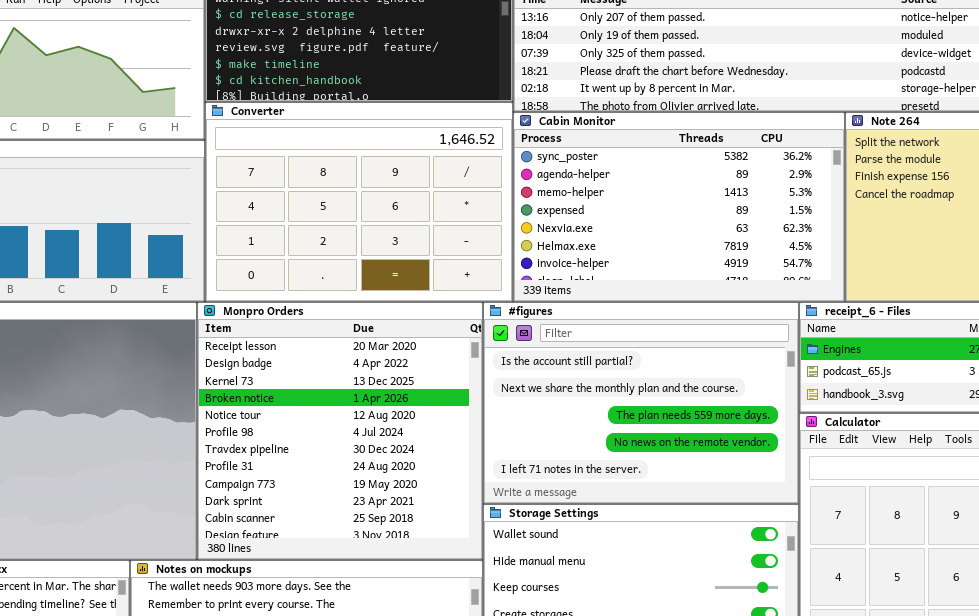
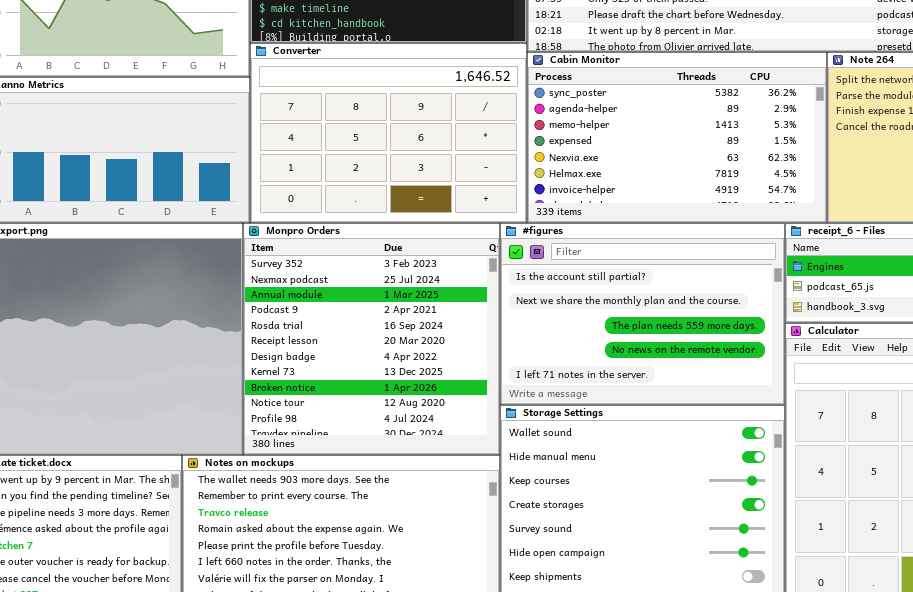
Monpro Orders: [197,302,483,560] -> [243,223,500,455], scrolled up 5 rows

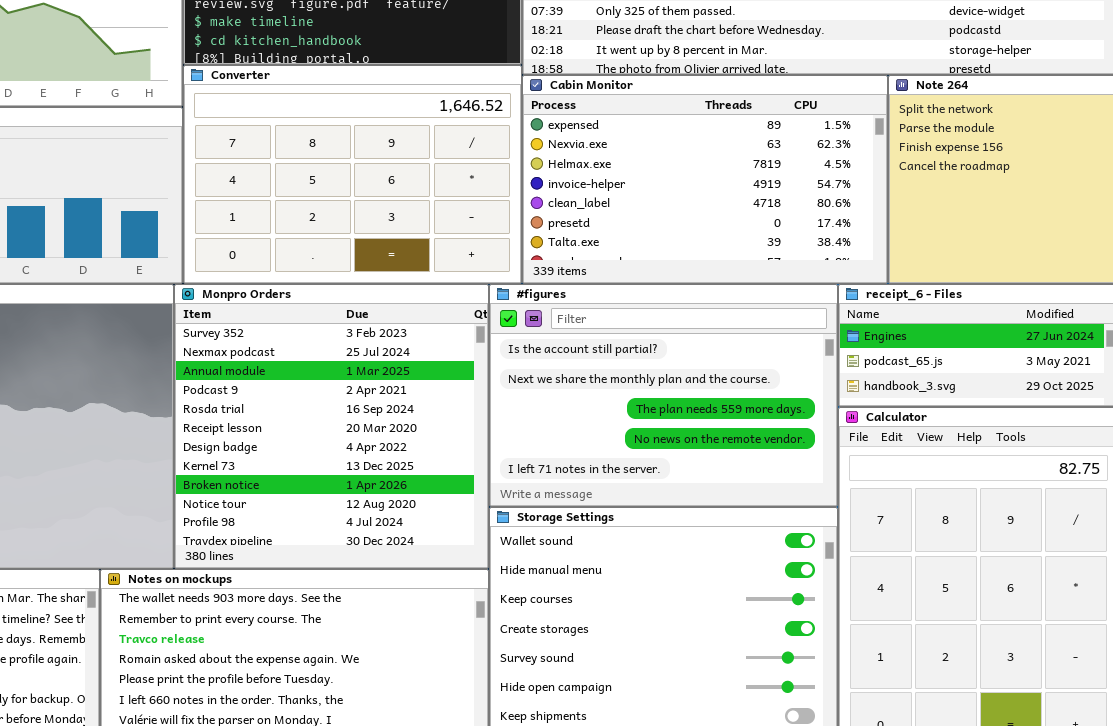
Cabin Monitor: [527,52,827,223] -> [522,75,888,284], scrolled down 3 rows

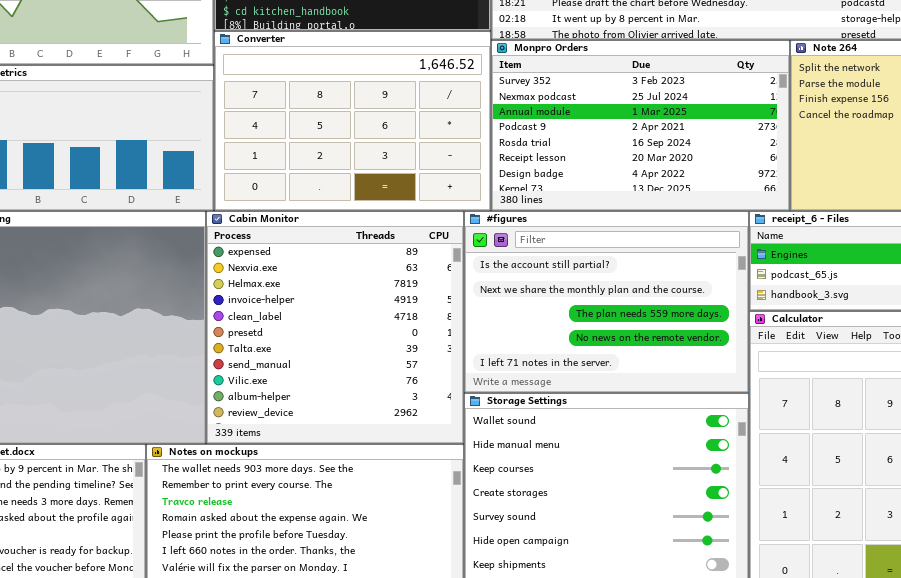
Cabin Monitor: [522,75,888,284] -> [206,211,464,444], moved, resized
Monpro Orders: [174,284,489,569] -> [491,40,790,211], moved, resized

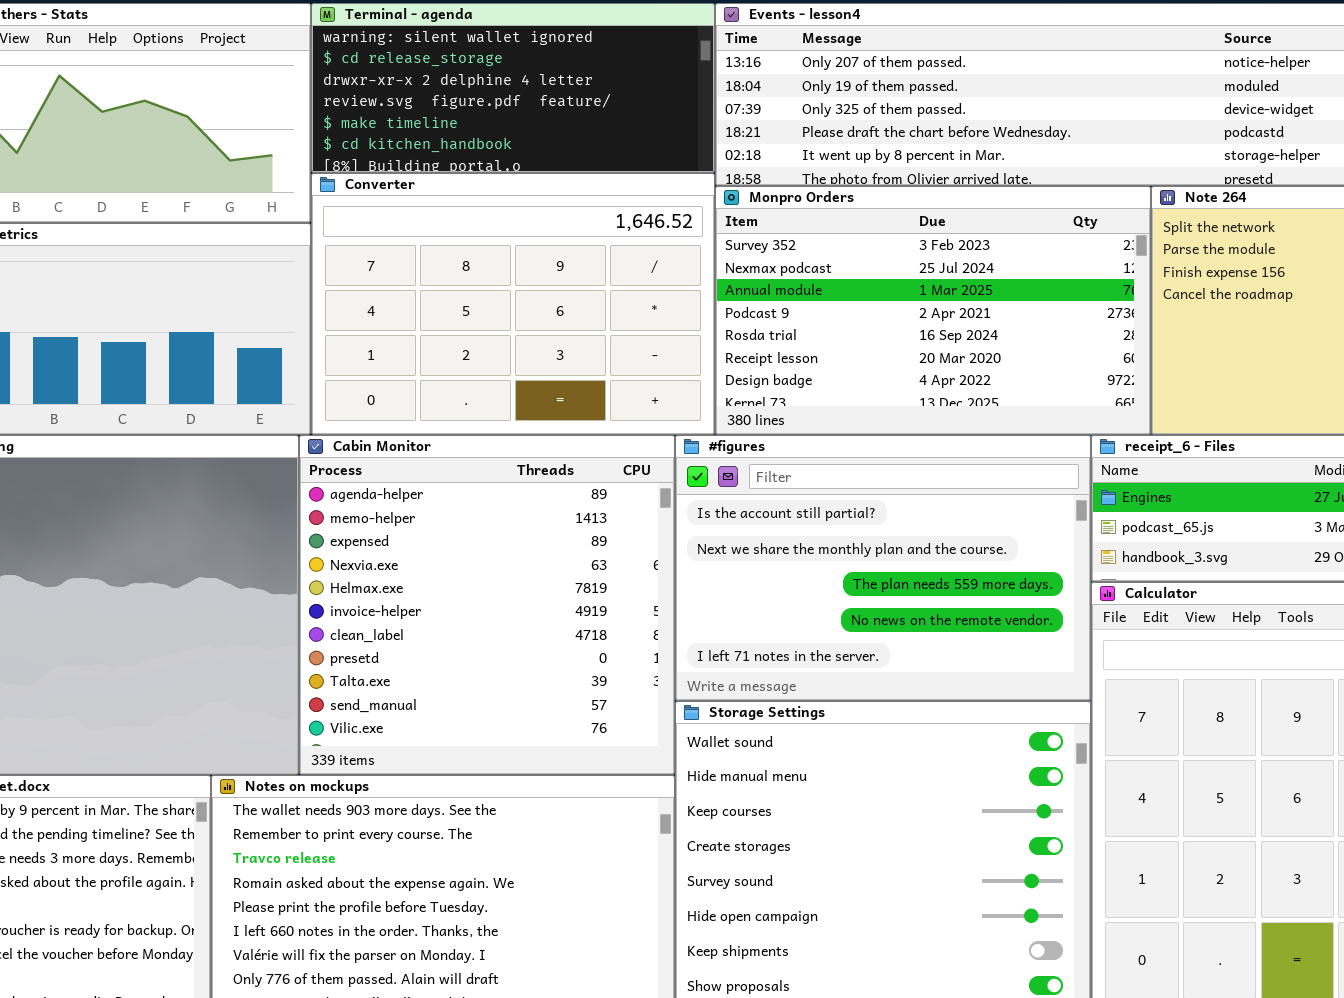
Cabin Monitor: [206,211,464,444] -> [299,435,675,775], scrolled up 2 rows

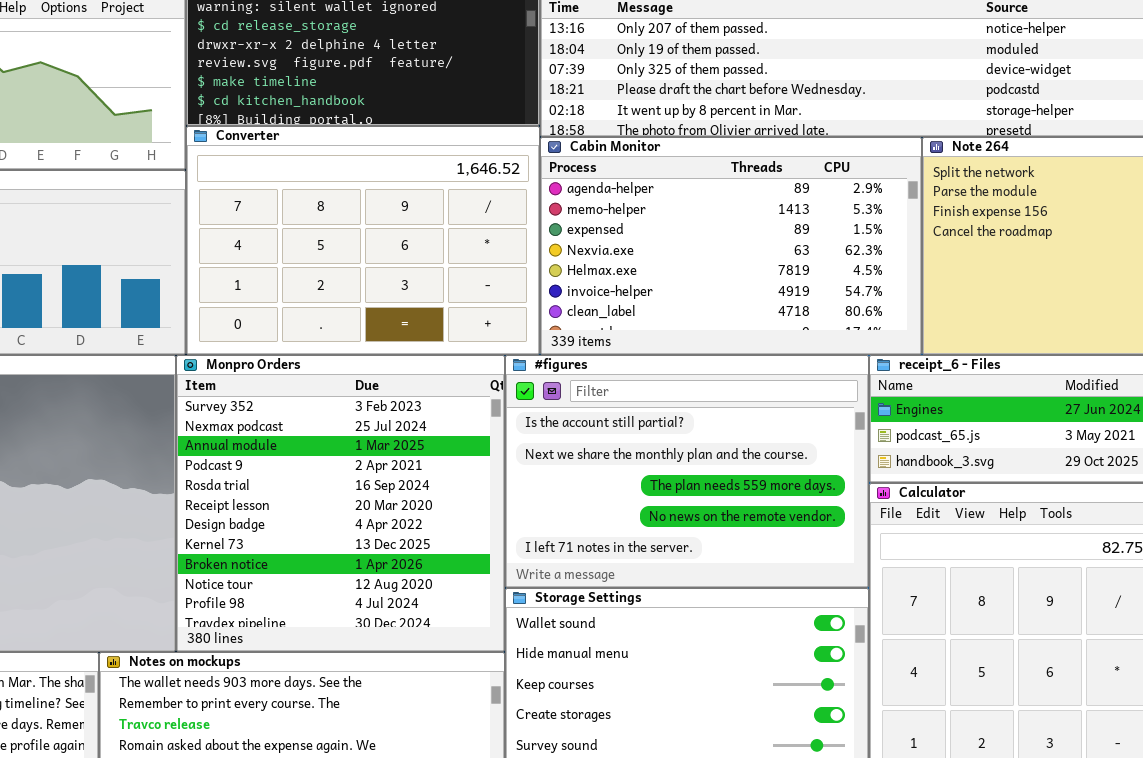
Monpro Orders: [715,186,1151,435] -> [176,355,505,652], moved, resized
Cabin Monitor: [299,435,675,775] -> [540,137,922,355], moved, resized

